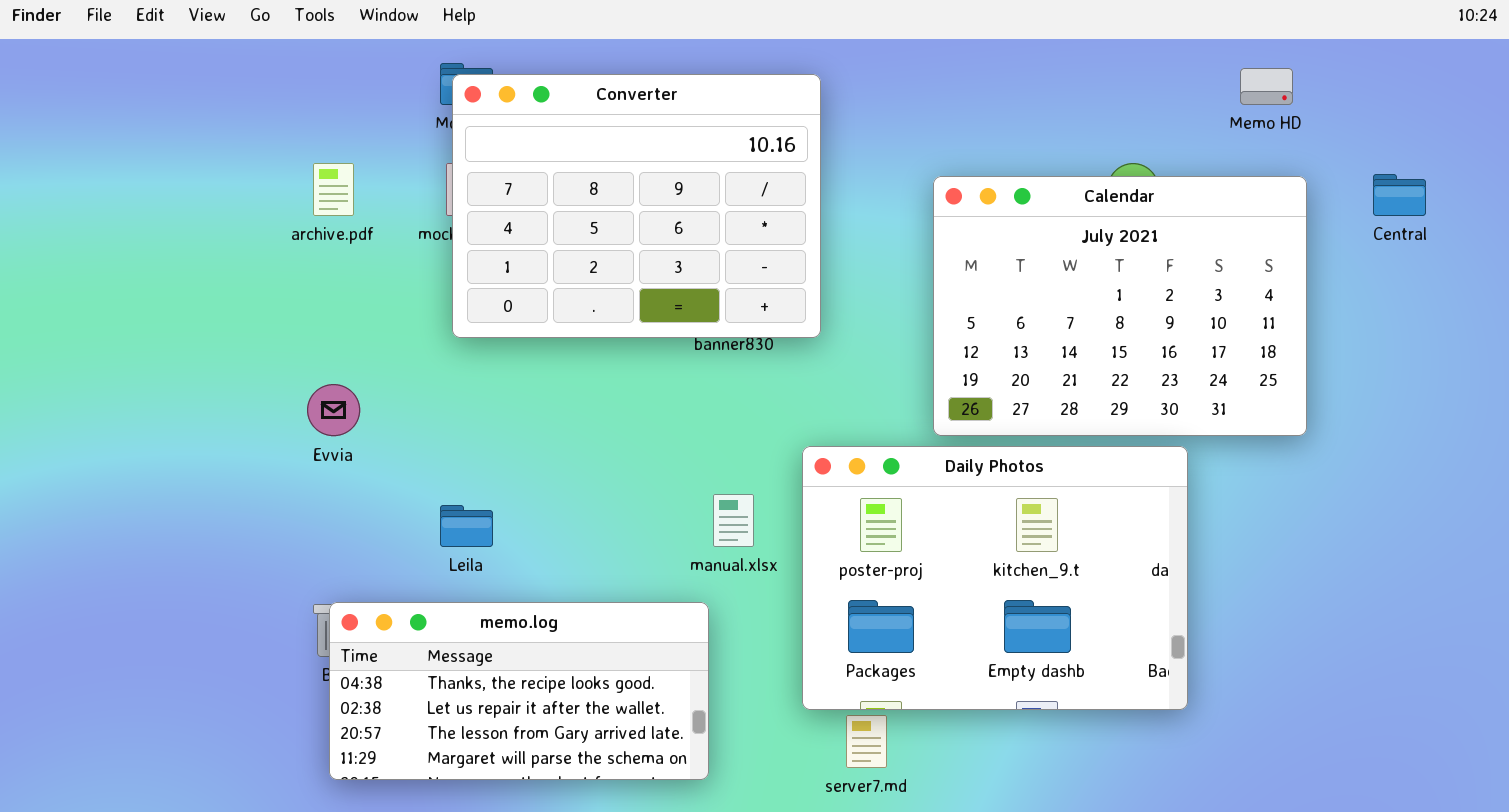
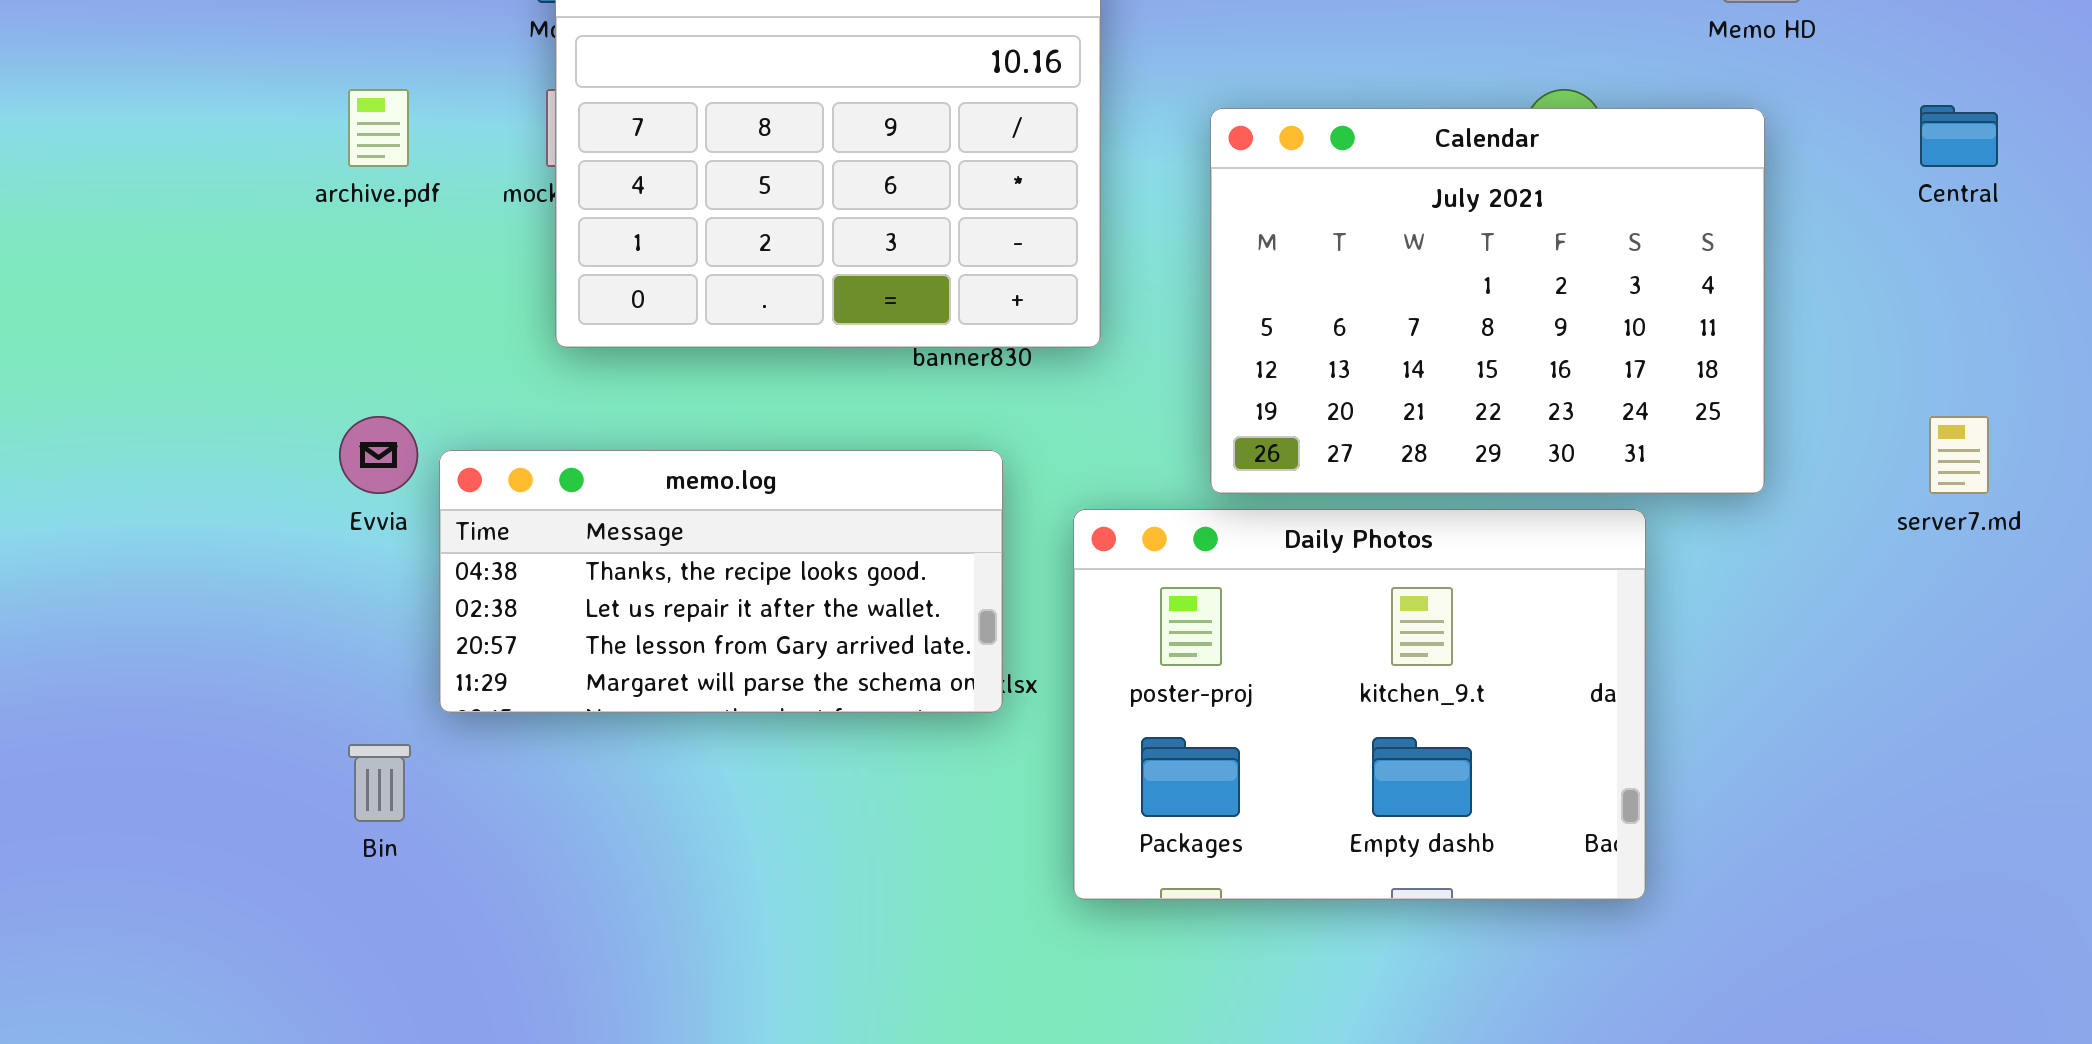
Calendar: [933,176,1307,436] -> [1210,108,1765,494], moved
memo.log: [329,602,709,780] -> [439,450,1003,713], moved
server7.md: [846,715,887,768] -> [1929,416,1989,494], moved

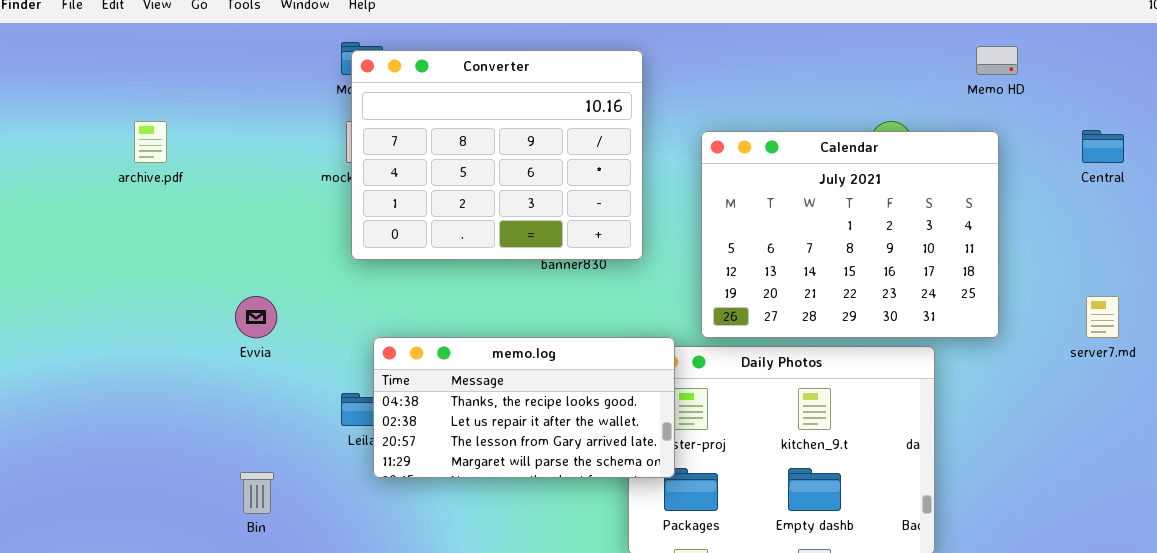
archive.pdf: [348,89,409,167] -> [134,121,167,163], moved
memo.log: [439,450,1003,713] -> [373,337,675,478], moved

